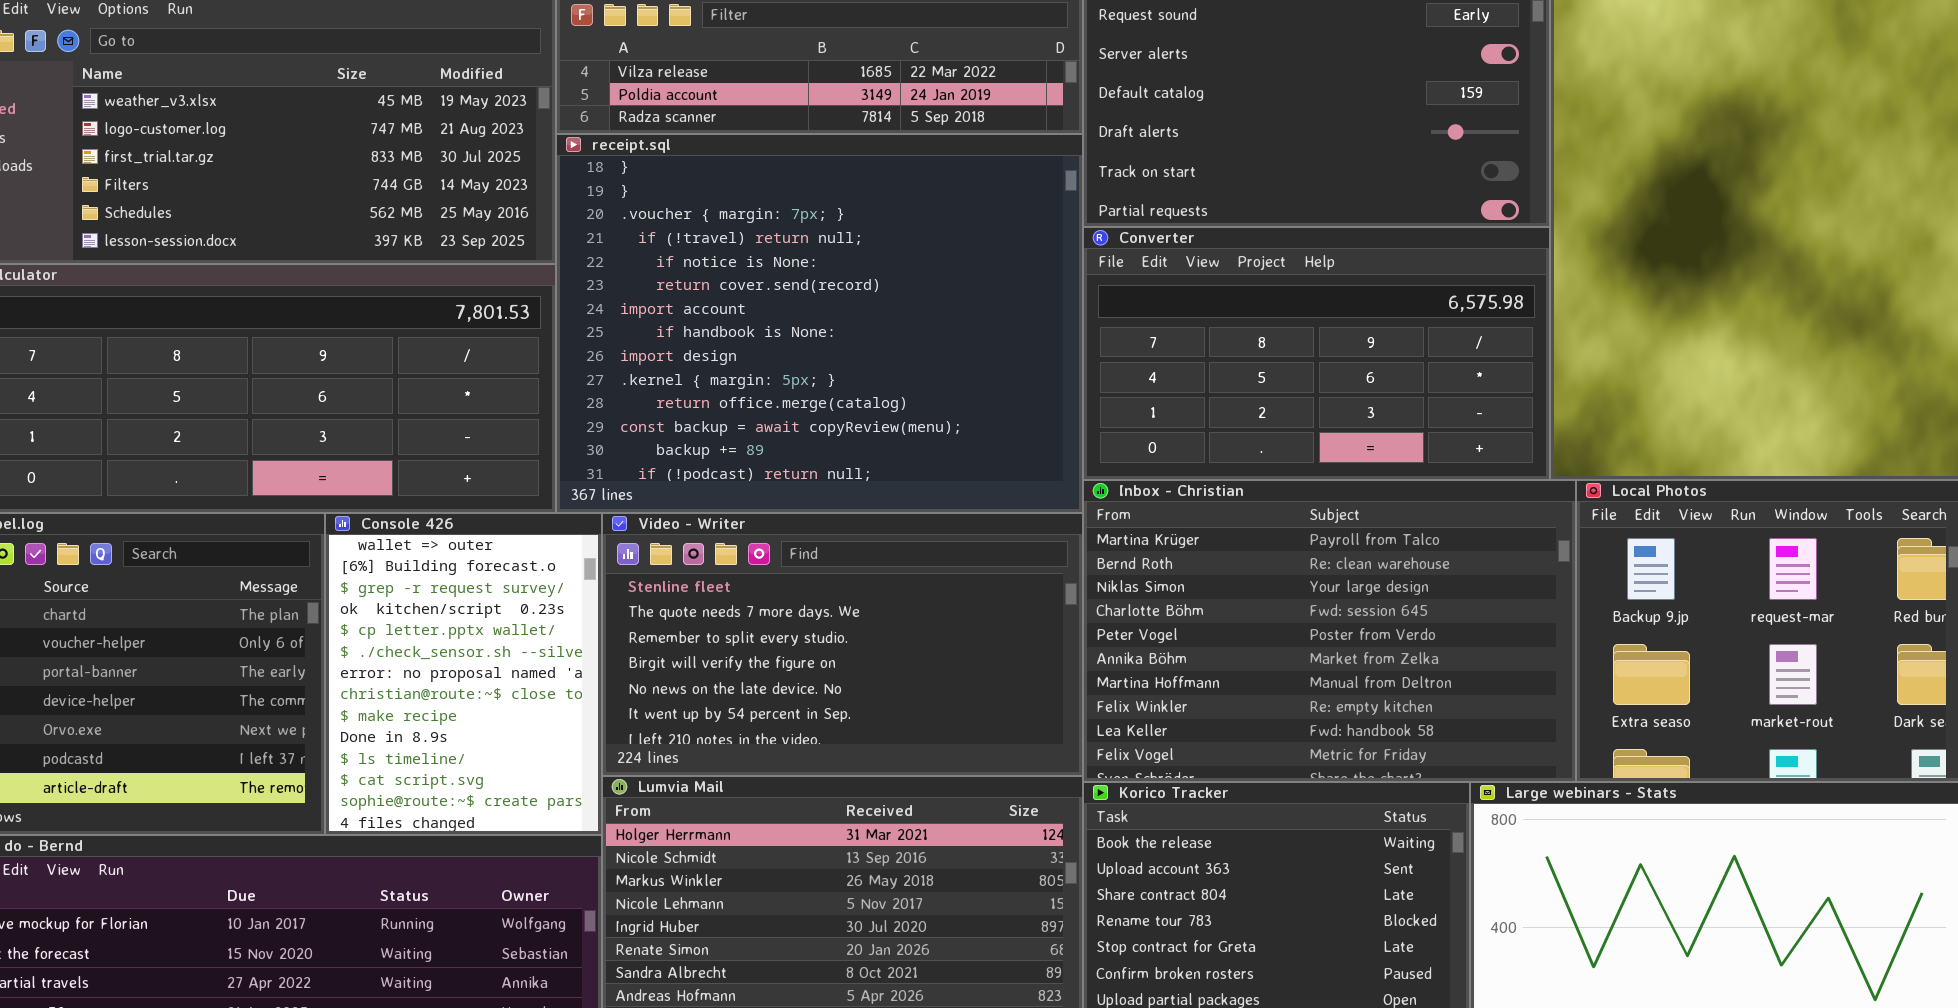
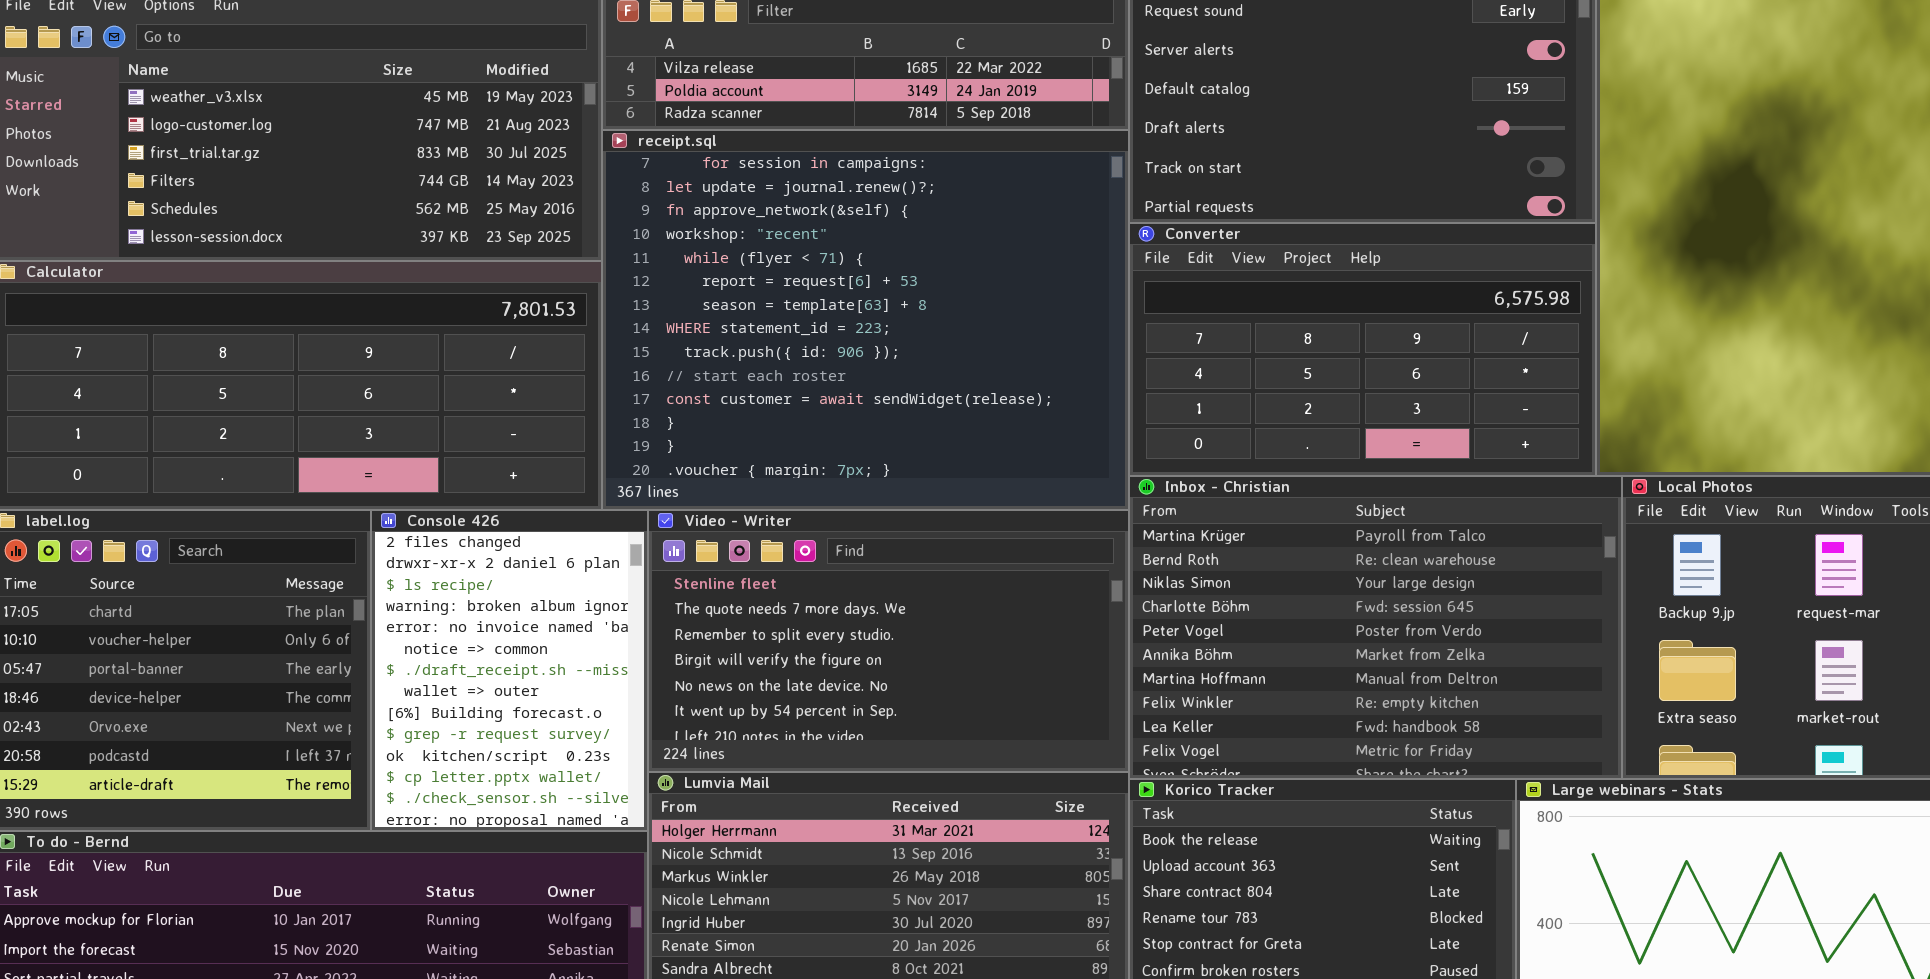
receipt.sql: [556,134,1083,513] -> [602,130,1129,510], scrolled up 11 rows
Console 426: [325,513,602,835] -> [371,510,648,831], scrolled up 7 rows

